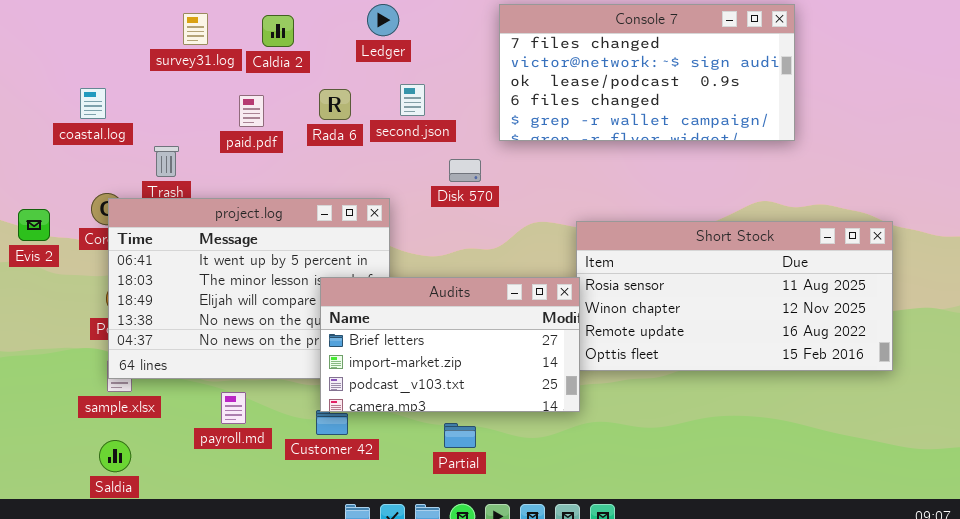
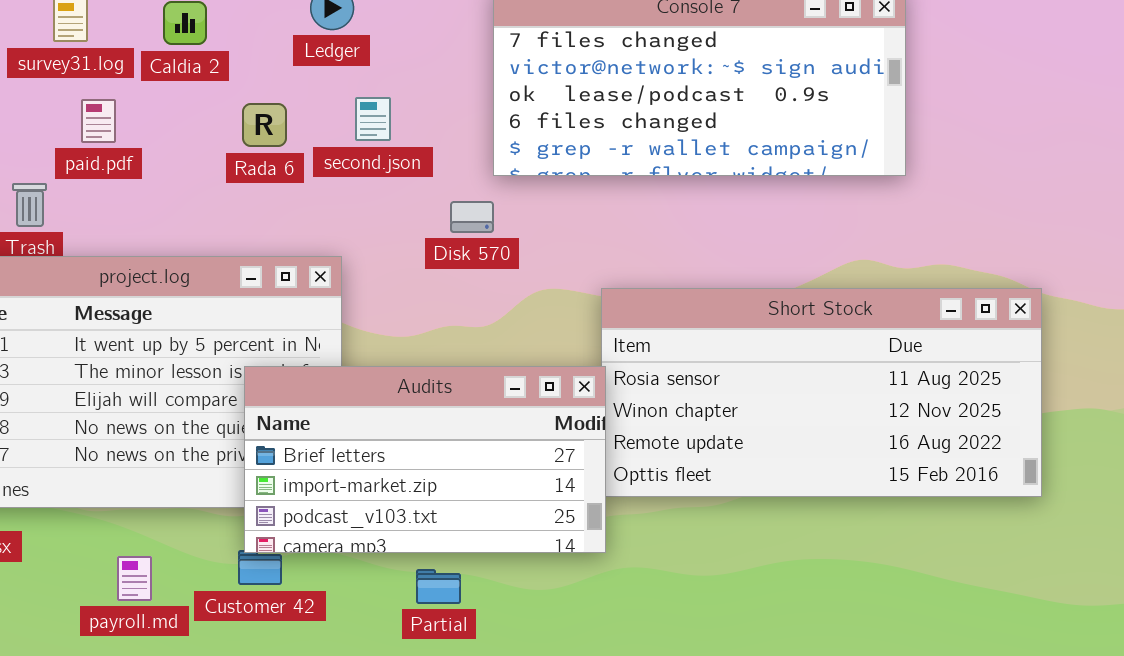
paid.pdf: [239,95,264,127] -> [81,99,116,143], moved
Disk 570: [449,159,481,182] -> [450,201,494,233], moved
payroll.md: [221,392,246,424] -> [117,556,152,601], moved

